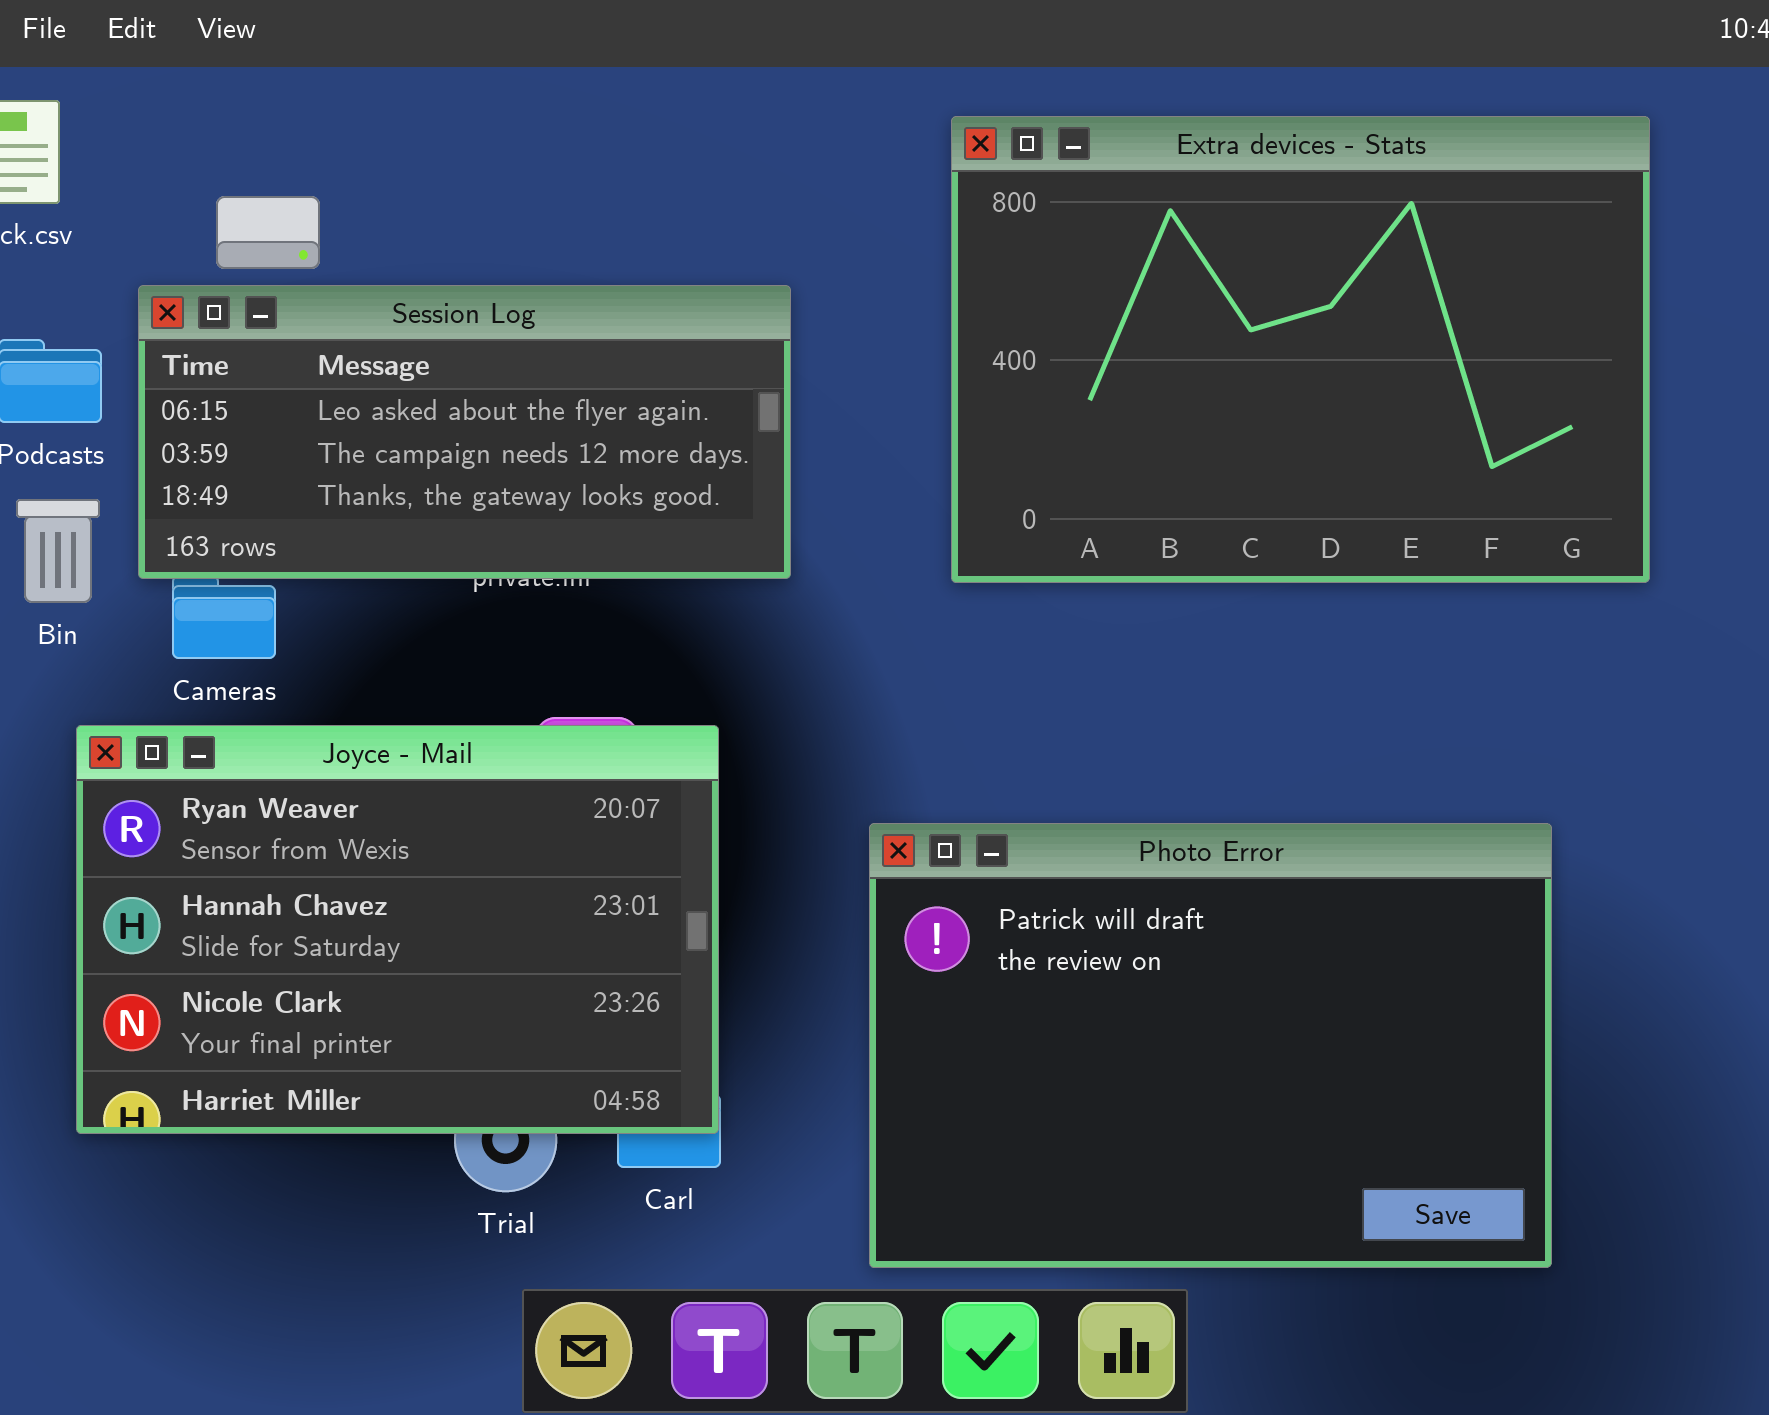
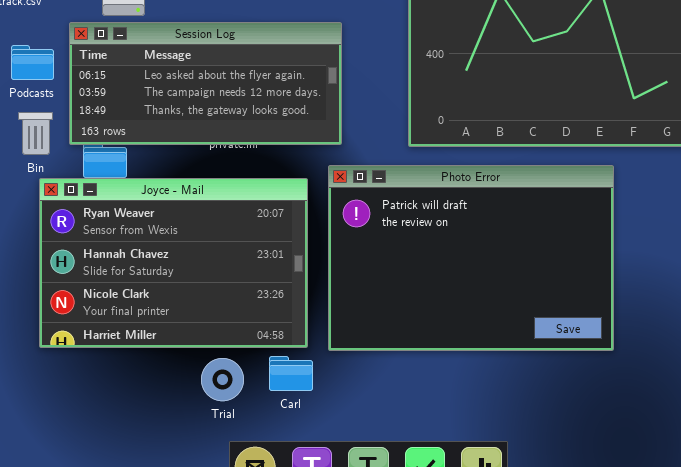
Joyce - Mail: [76,725,719,1134] -> [39,178,308,348], moved
Photo Error: [869,823,1552,1268] -> [328,165,614,351], moved

